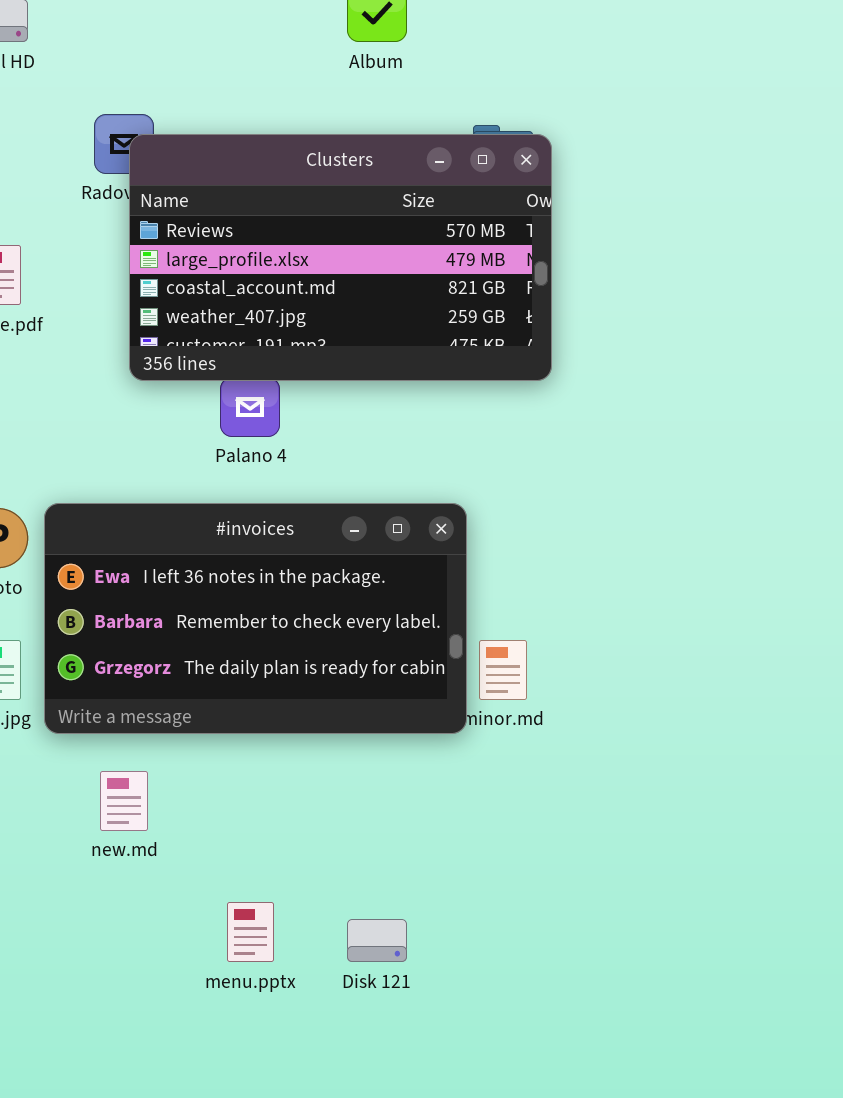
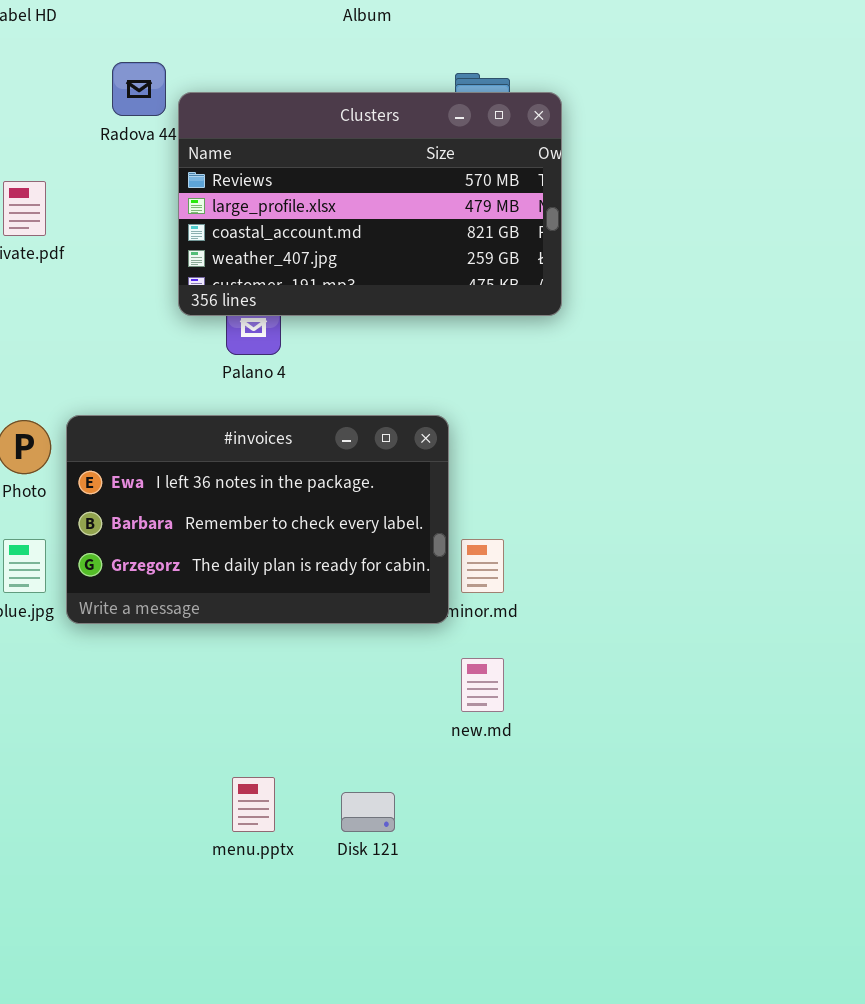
Clusters: [129,134,552,381] -> [178,92,562,316], moved
new.md: [100,771,148,831] -> [461,658,504,712], moved

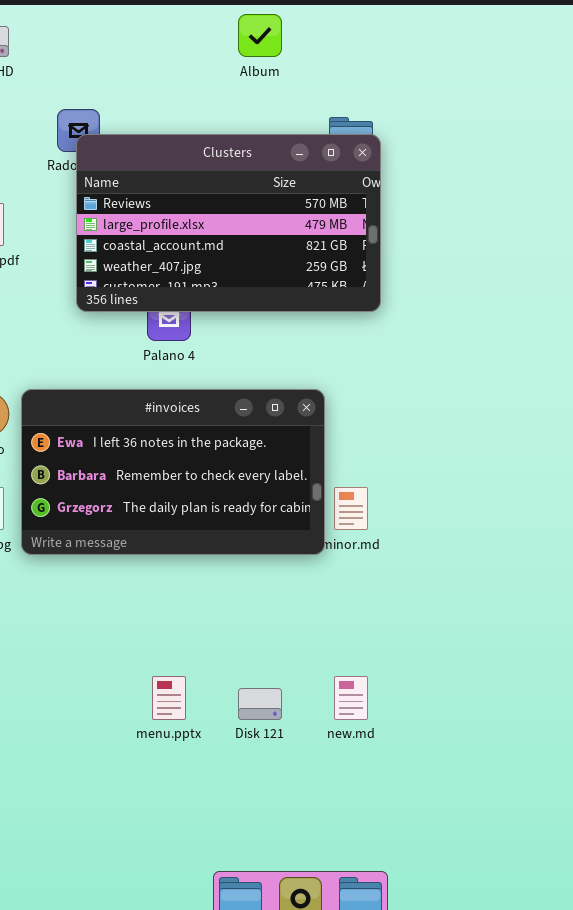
Clusters: [178,92,562,316] -> [76,134,381,312], moved
new.md: [461,658,504,712] -> [334,676,368,720], moved

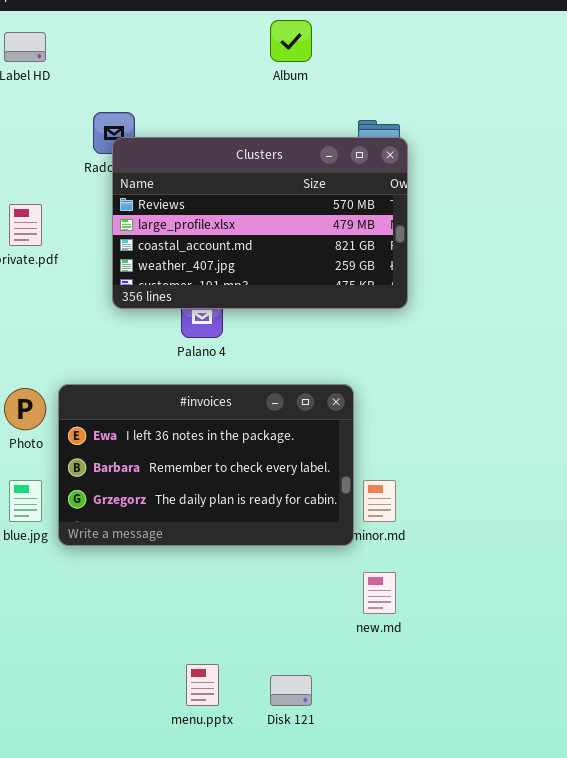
new.md: [334,676,368,720] -> [363,572,396,614], moved

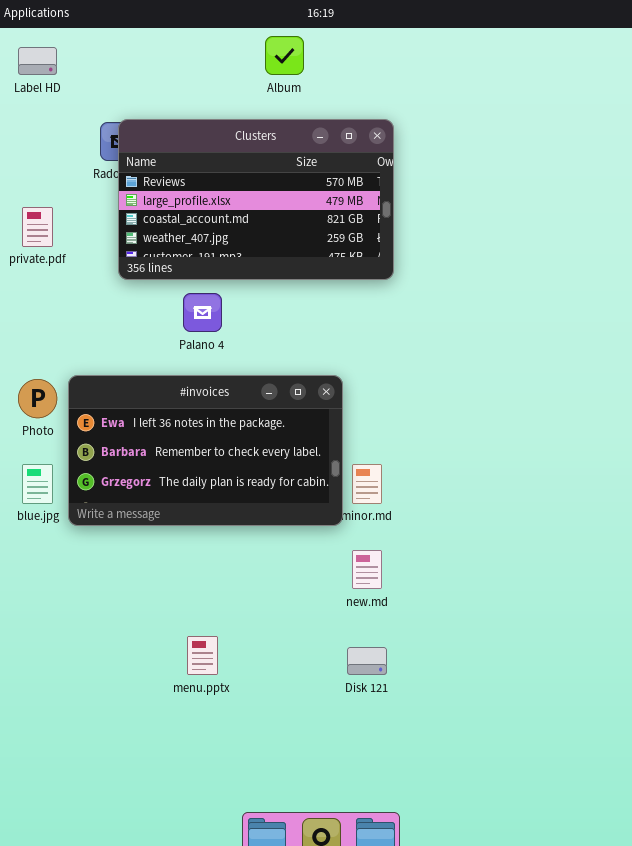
Clusters: [112,137,408,309] -> [118,119,394,280], moved
Disk 121: [270,675,312,706] -> [347,647,387,675], moved

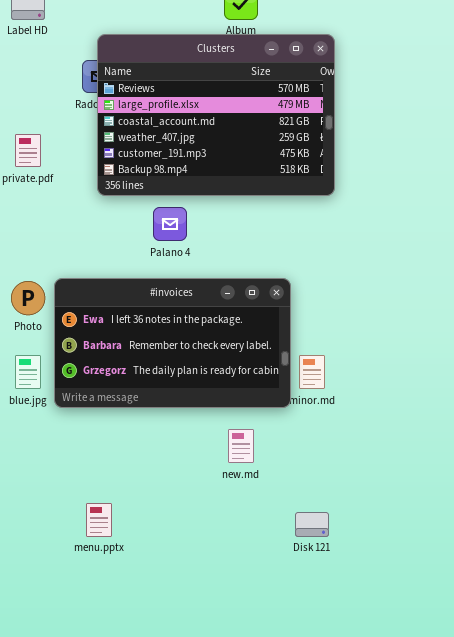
Clusters: [118,119,394,280] -> [97,34,335,196], resized
new.md: [352,550,382,589] -> [228,429,254,463], moved
menu.pptx: [187,636,218,675] -> [86,503,112,537], moved

